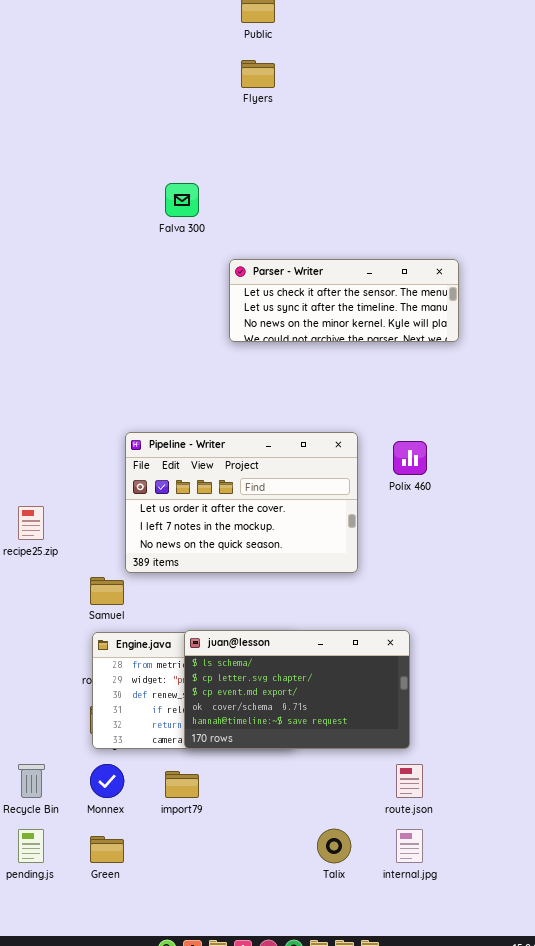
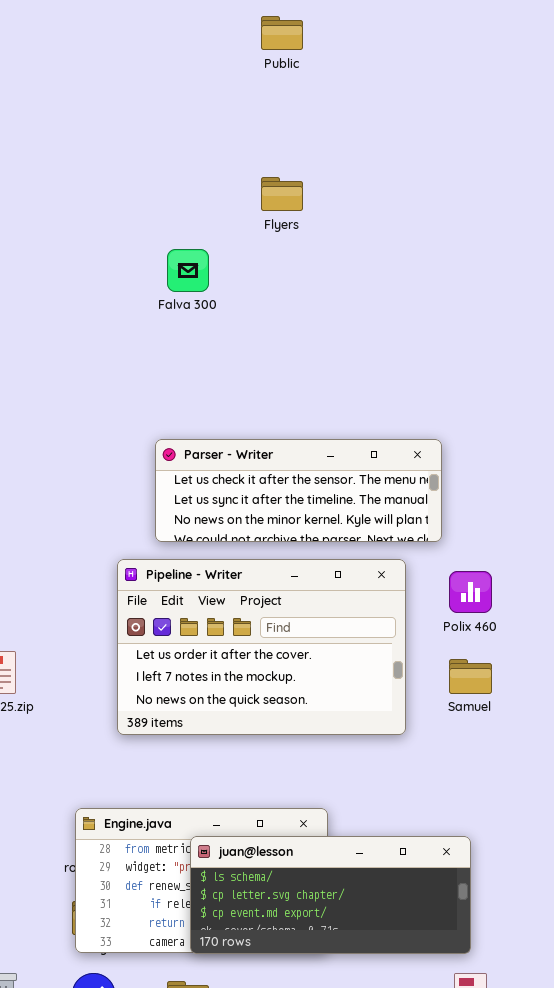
Flyers: [241,60,275,88] -> [261,177,303,211], moved
Parser - Writer: [229,259,459,342] -> [155,439,442,542], moved
Samuel: [90,577,124,605] -> [449,659,492,694], moved
juan@lesson: [184,630,410,749] -> [190,836,471,954], resized

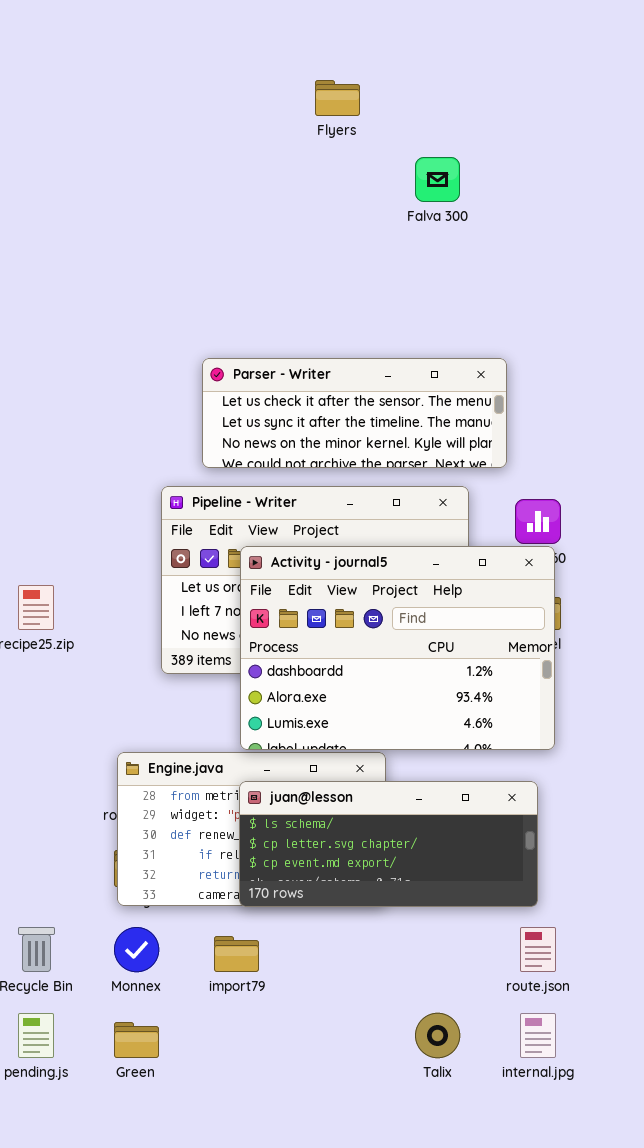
Falva 300: [167,249,209,292] -> [415,157,460,202], moved
Activity - journal5: none -> [240,546,555,750], opened

